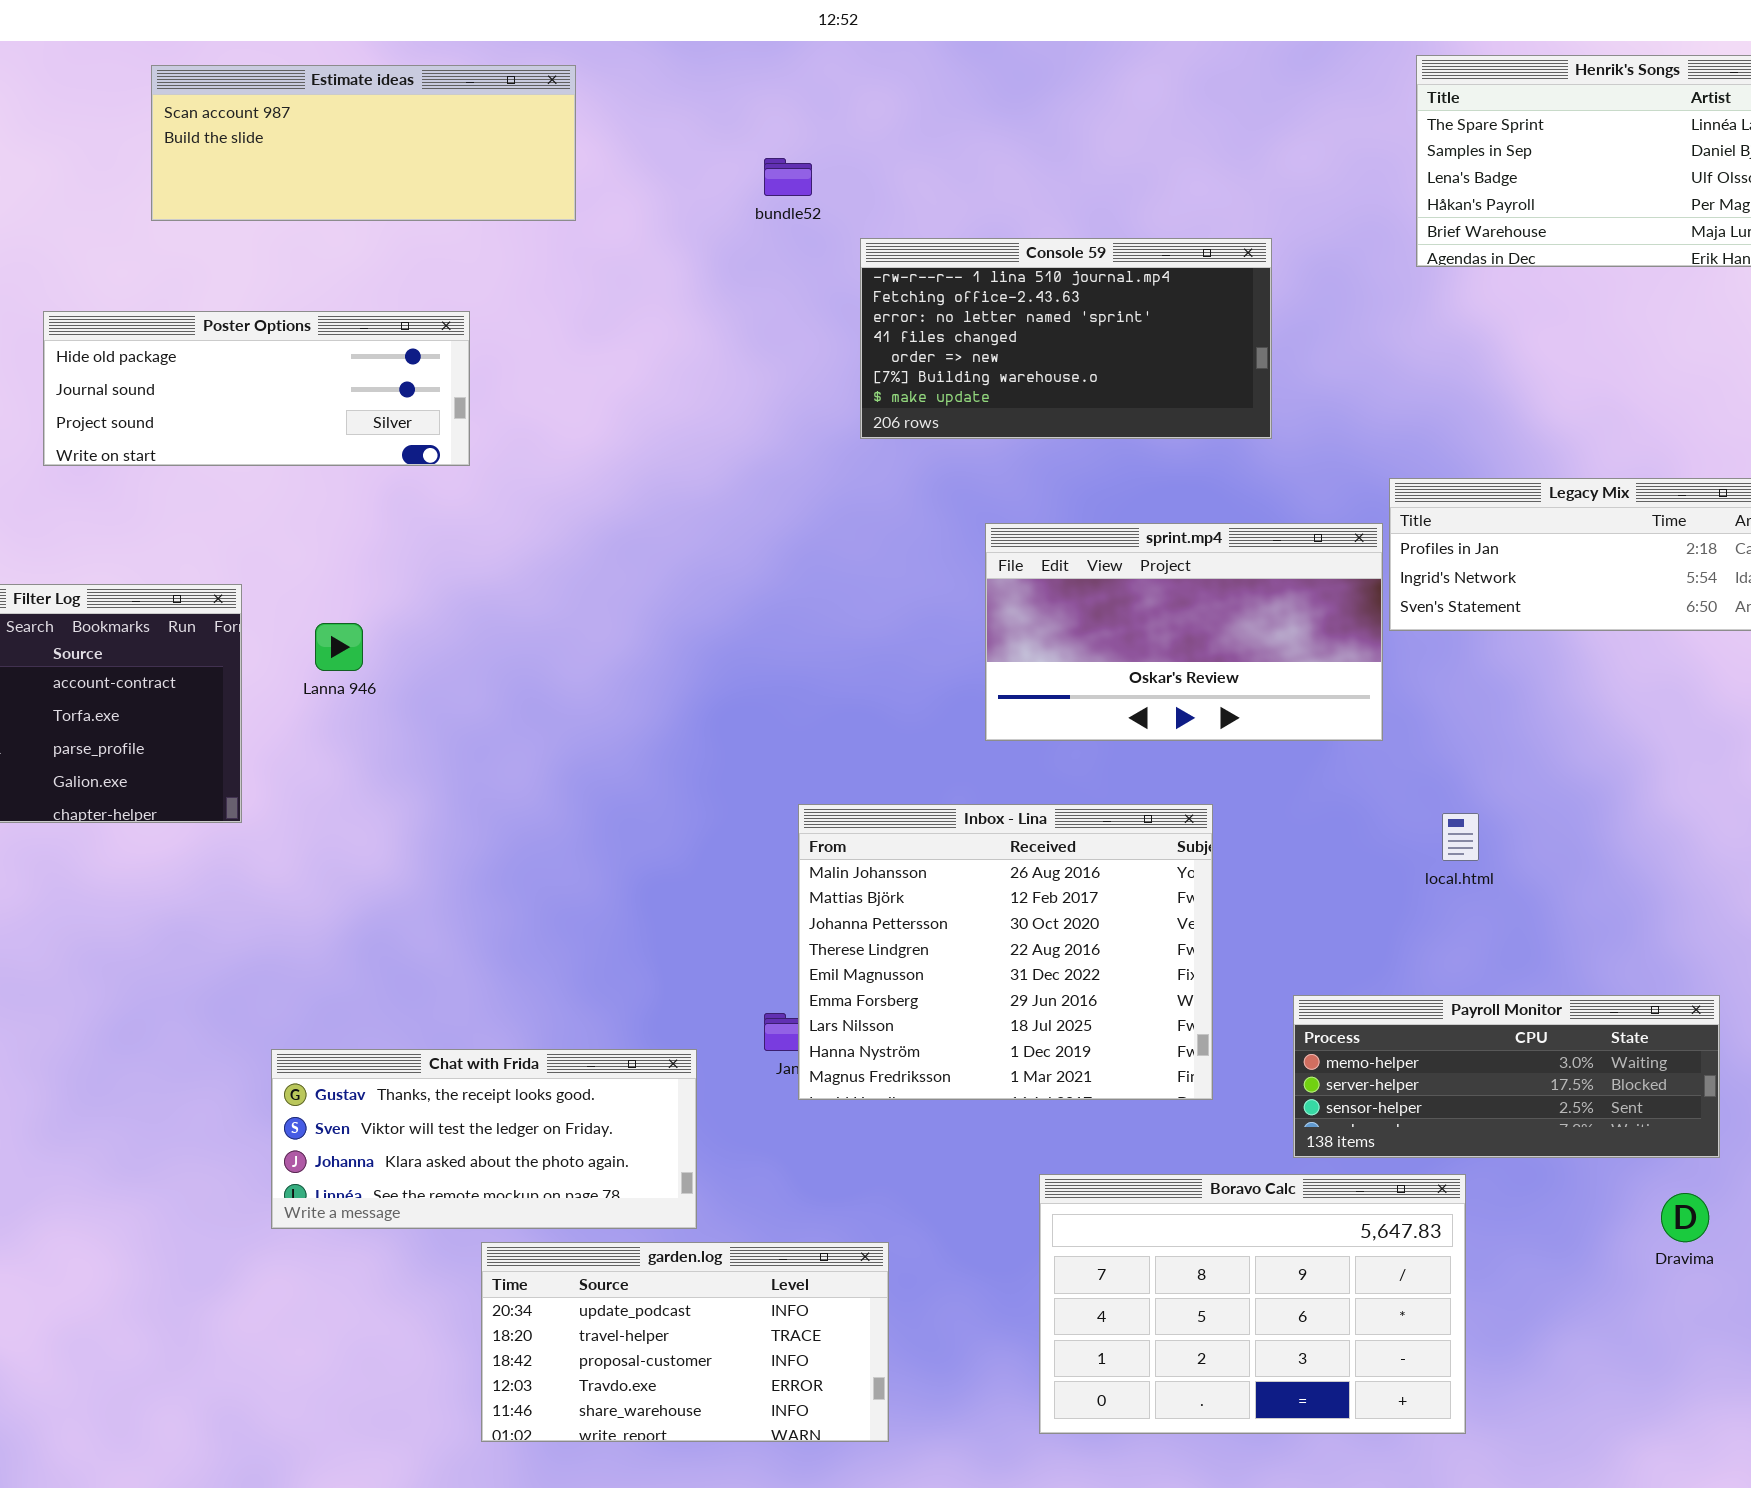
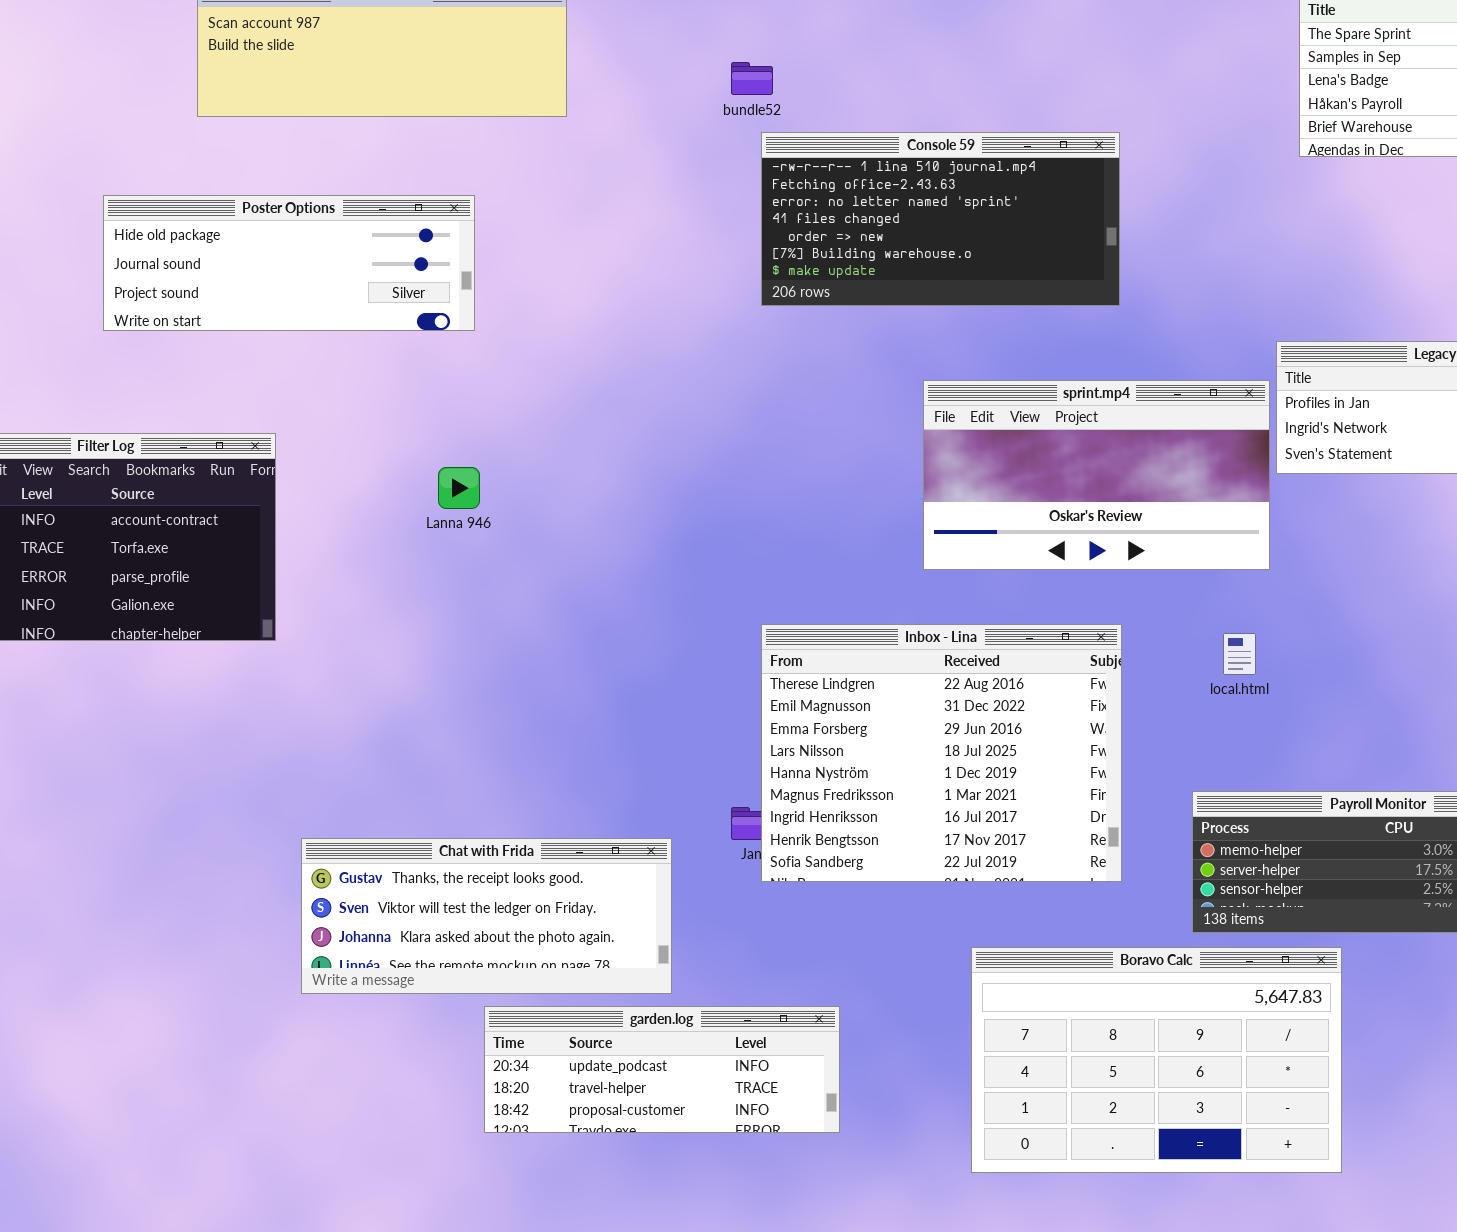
Console 59: [860,238,1272,439] -> [761,132,1120,306], moved
Lanna 946: [315,623,363,671] -> [438,467,480,509], moved
Inbox - Lina: [798,804,1213,1100] -> [761,624,1122,882], scrolled down 3 rows
local.html: [1442,813,1479,861] -> [1223,633,1256,675], moved
garden.log: [481,1242,889,1442] -> [484,1006,840,1133], resized

